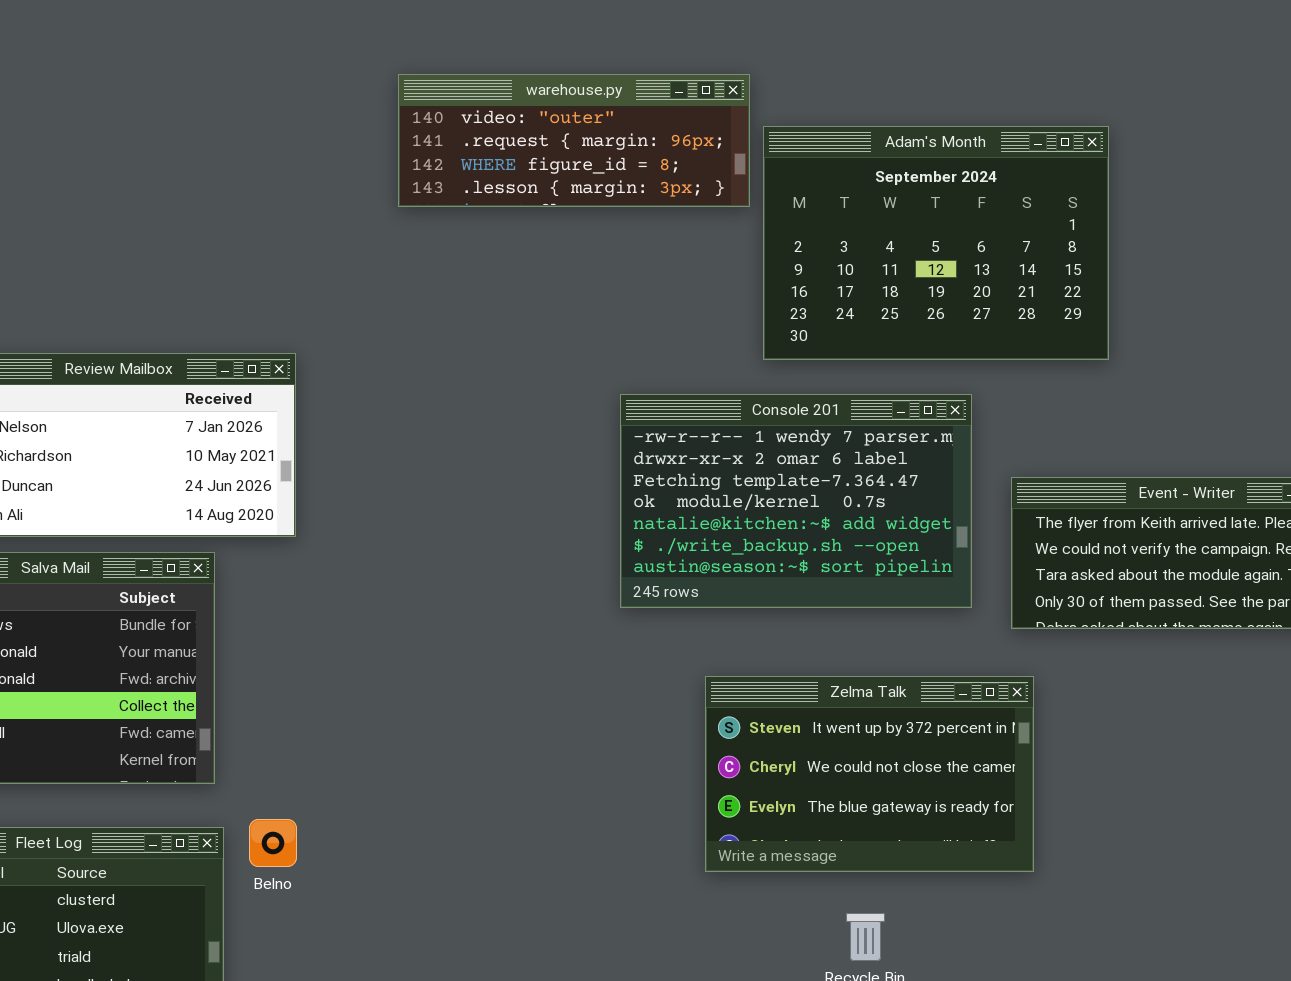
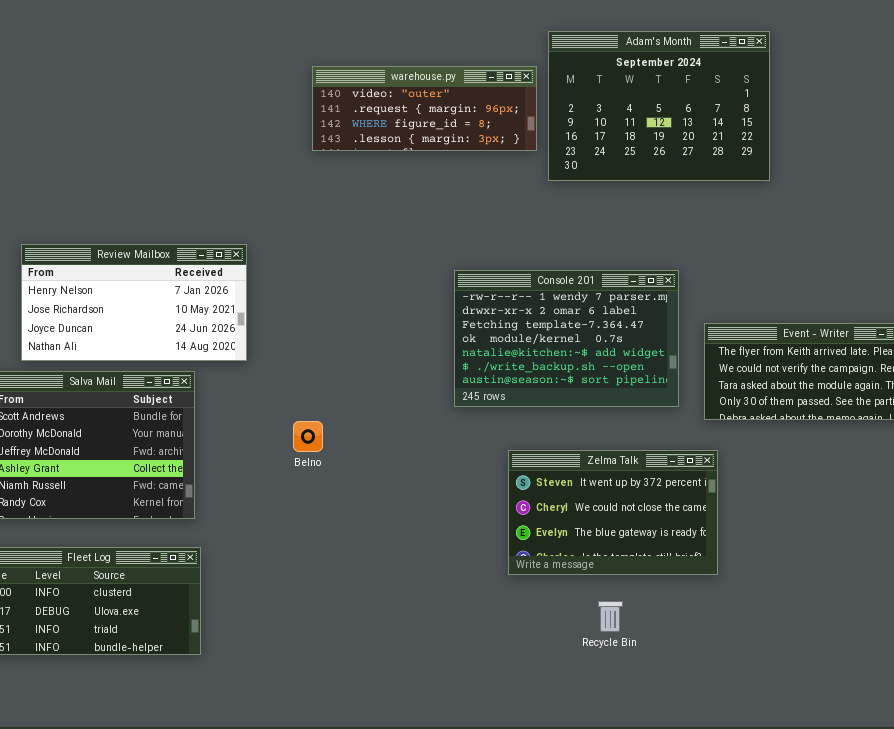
Adam's Month: [763,126,1109,360] -> [548,31,770,181], moved
Belno: [249,819,297,867] -> [293,421,323,452], moved

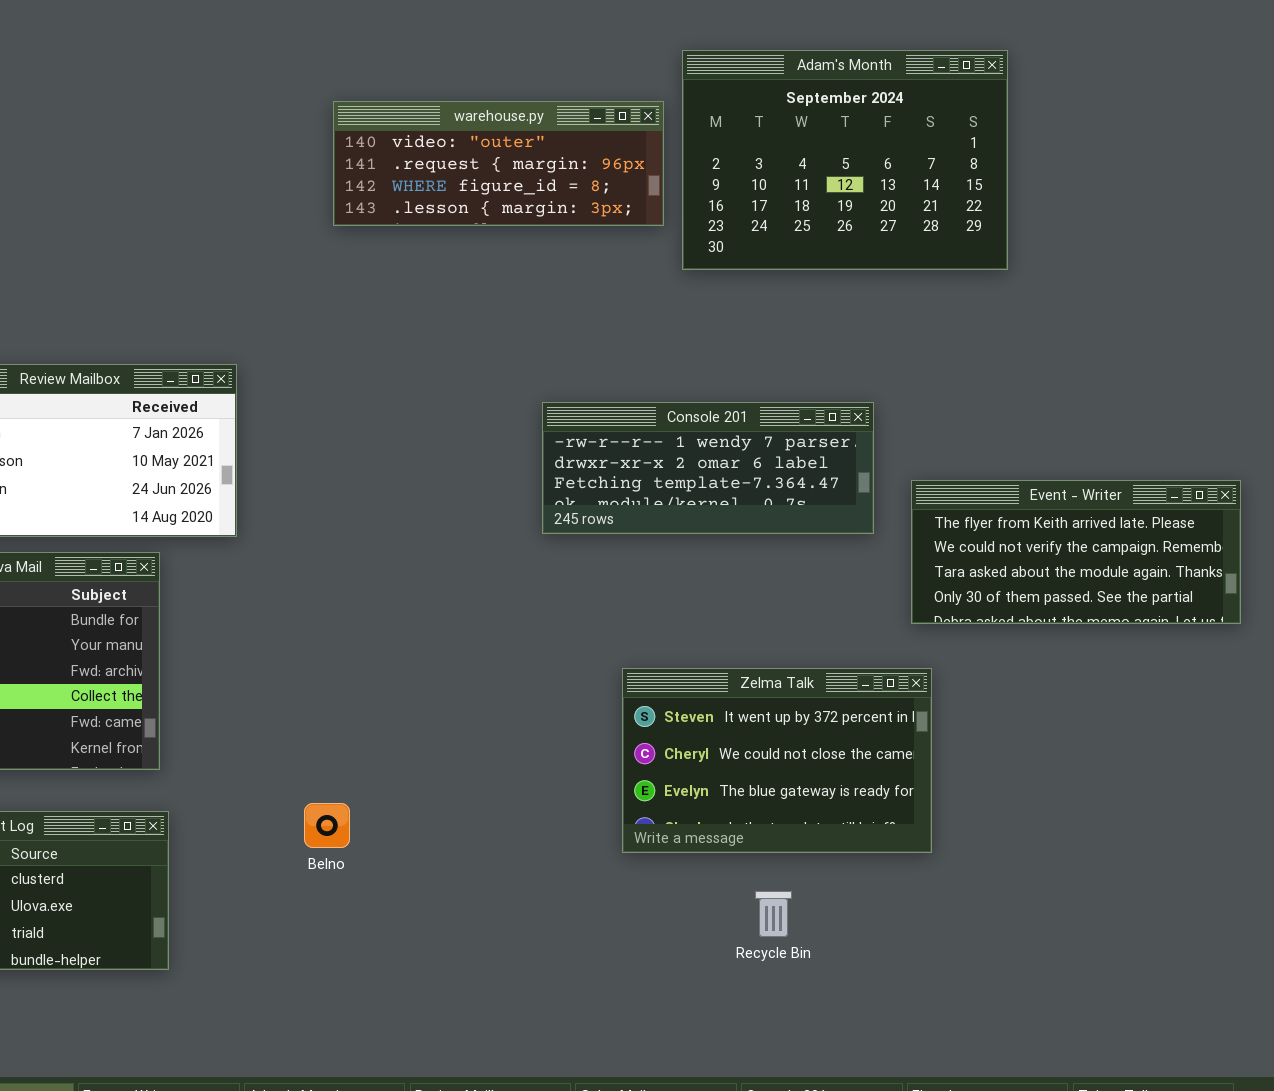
Console 201: [454,270,679,407] -> [542,402,874,534], resized
Belno: [293,421,323,452] -> [304,803,350,848], moved

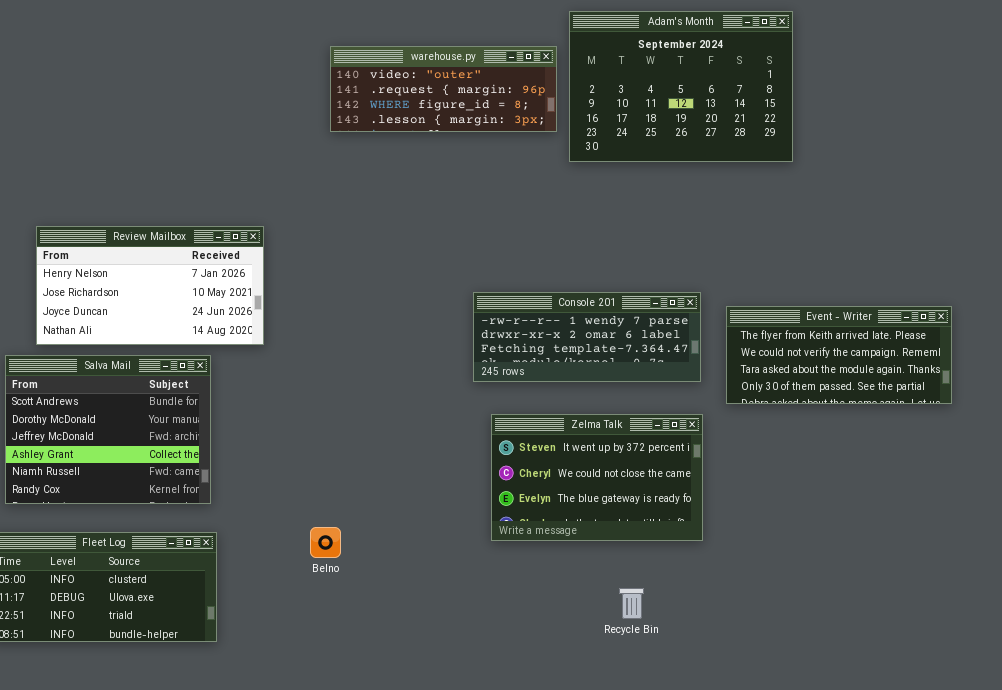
Console 201: [542,402,874,534] -> [473,292,701,382], moved
Zelma Talk: [622,668,932,853] -> [491,414,703,541], moved

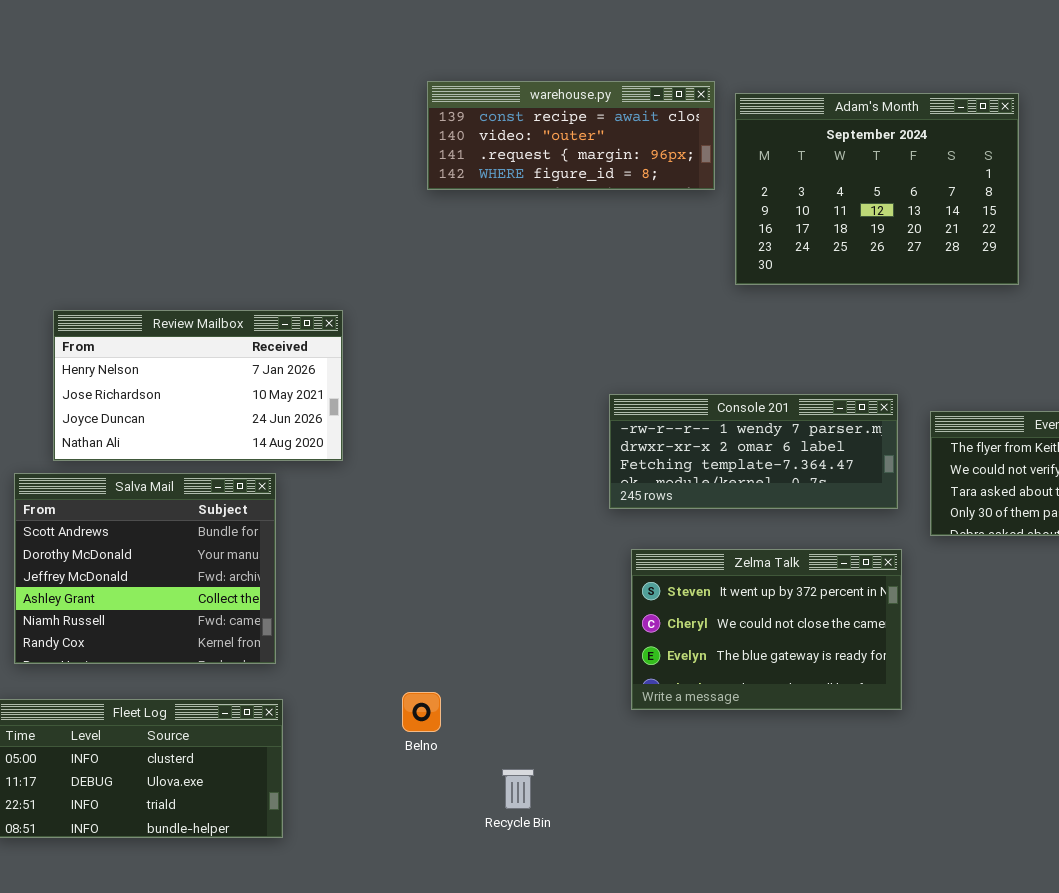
Adam's Month: [569,11,793,162] -> [735,93,1019,285], moved
warehouse.py: [330,46,557,132] -> [427,81,715,190], scrolled up 1 row
Recycle Bin: [619,588,644,619] -> [502,769,534,809], moved

